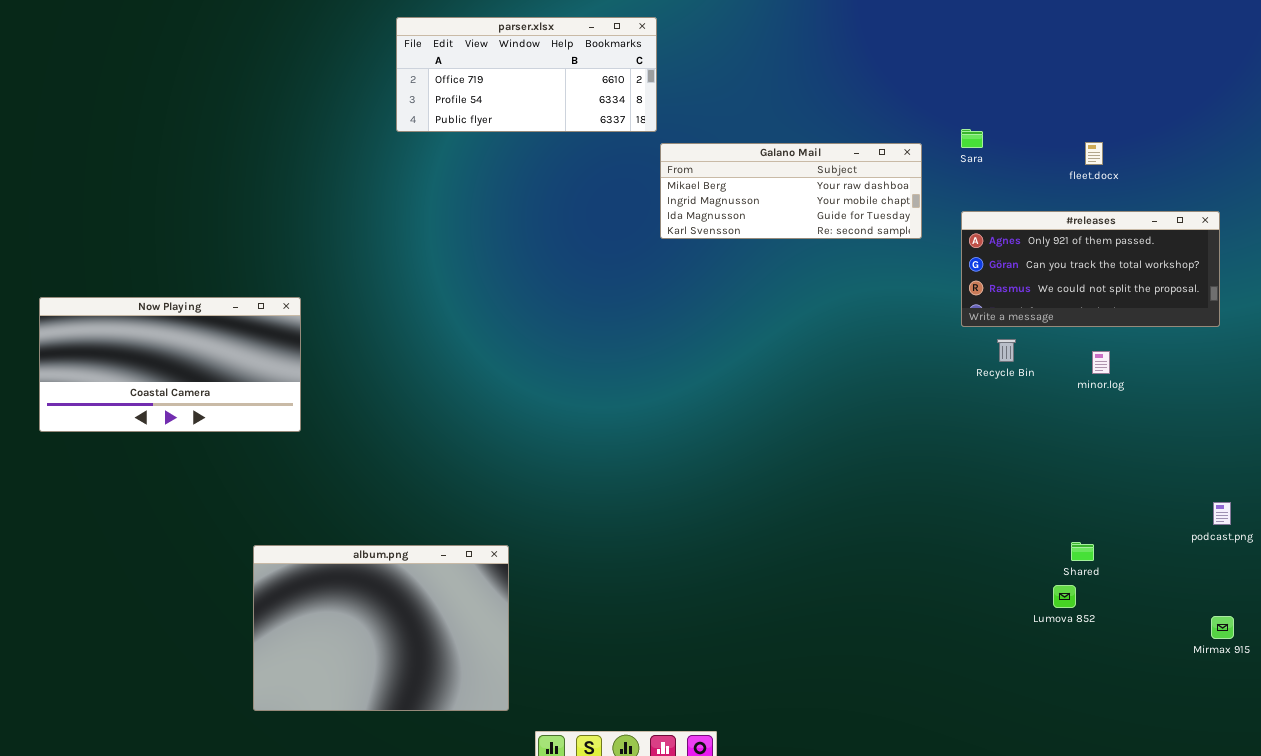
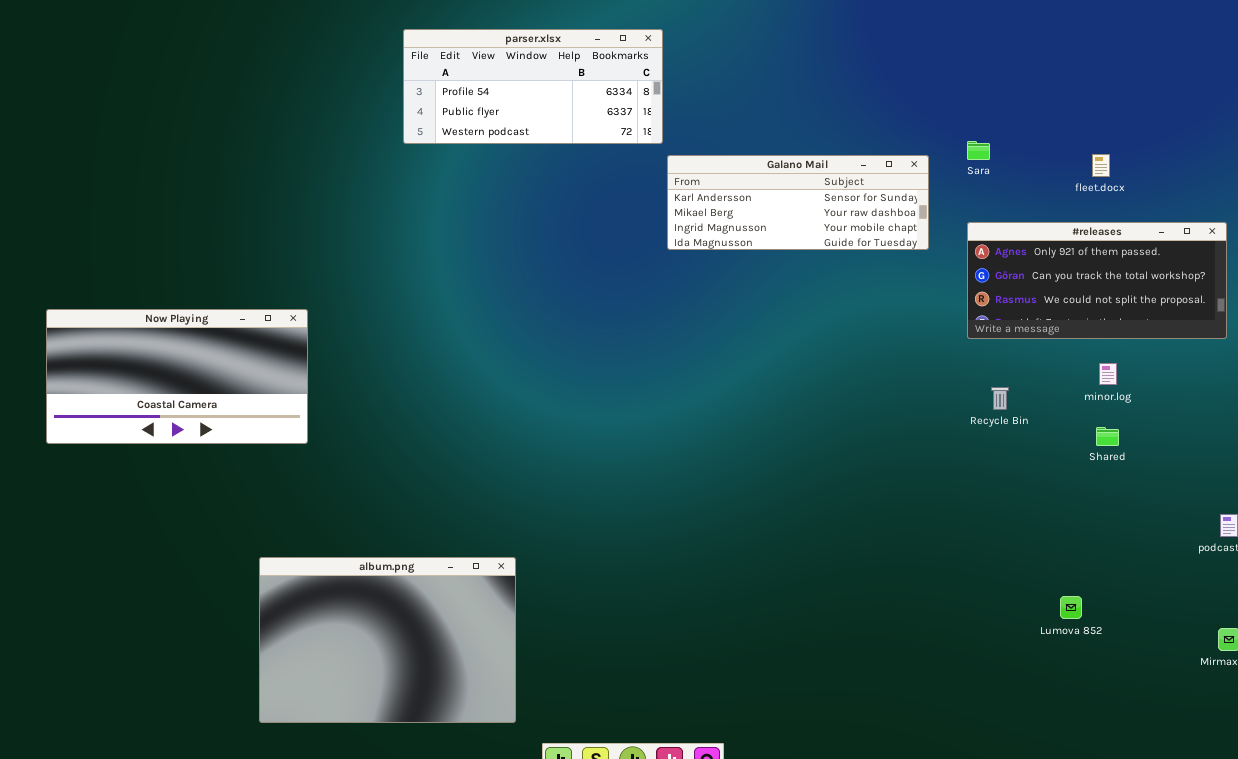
parser.xlsx: [396,17,657,132] -> [403,29,663,144], scrolled down 1 row
Galano Mail: [660,143,922,239] -> [667,155,929,250], scrolled up 1 row
Recycle Bin: [997,339,1016,362] -> [991,387,1009,410], moved
Shared: [1071,542,1094,561] -> [1096,427,1119,446], moved

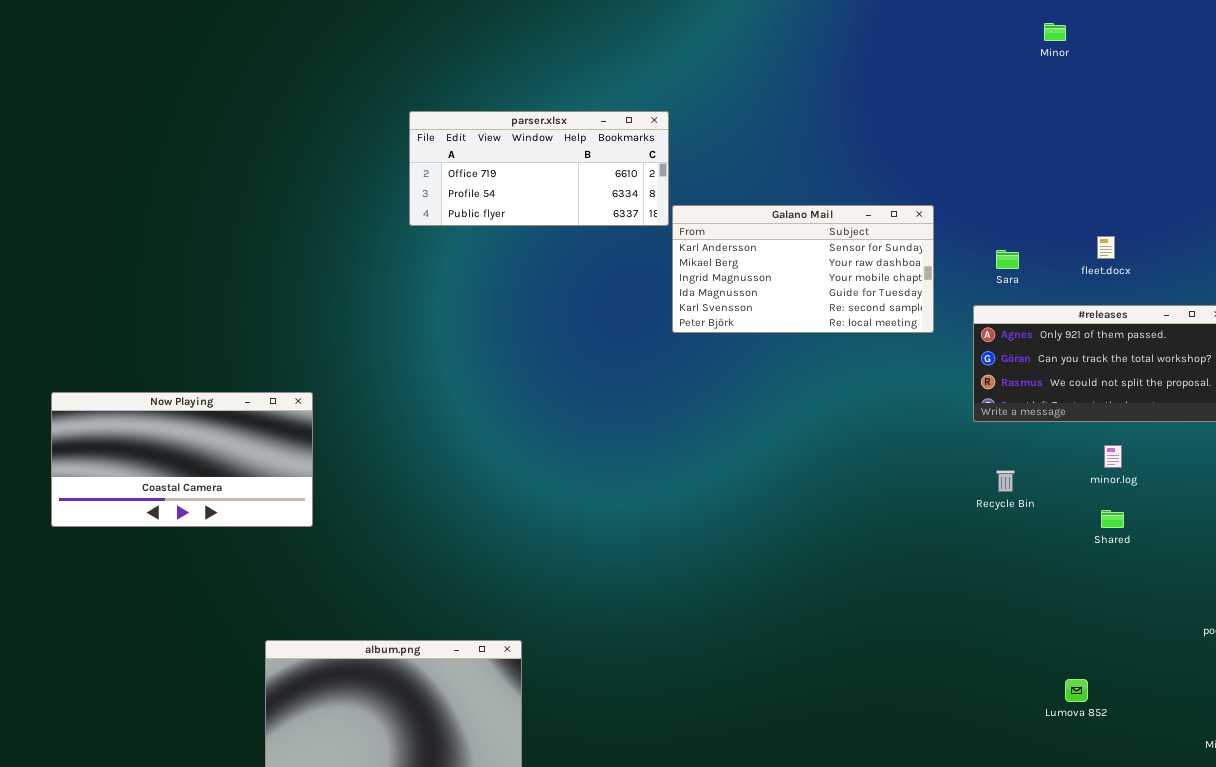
parser.xlsx: [403,29,663,144] -> [409,111,669,226], scrolled up 1 row
Sara: [967,141,990,160] -> [996,250,1019,269], moved
Galano Mail: [667,155,929,250] -> [672,205,934,333], resized

